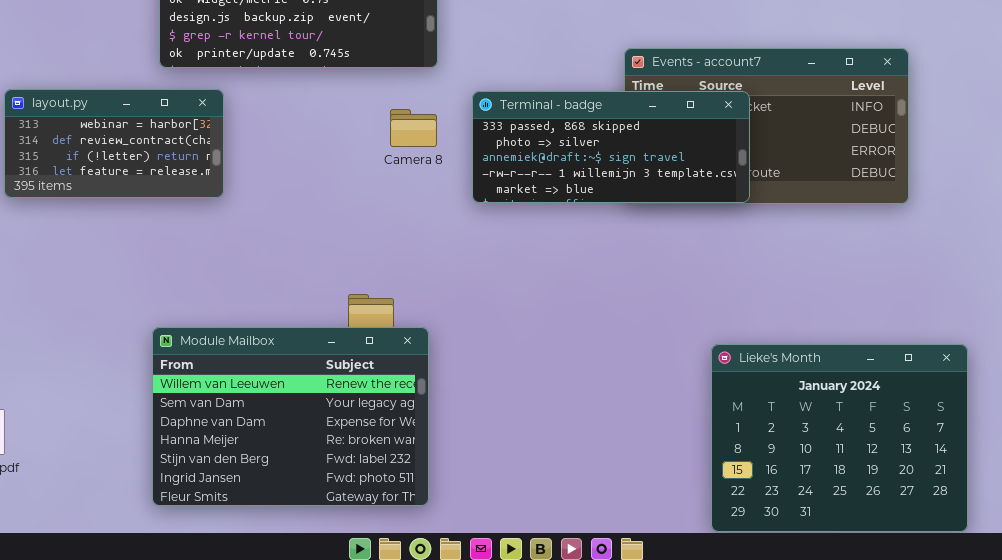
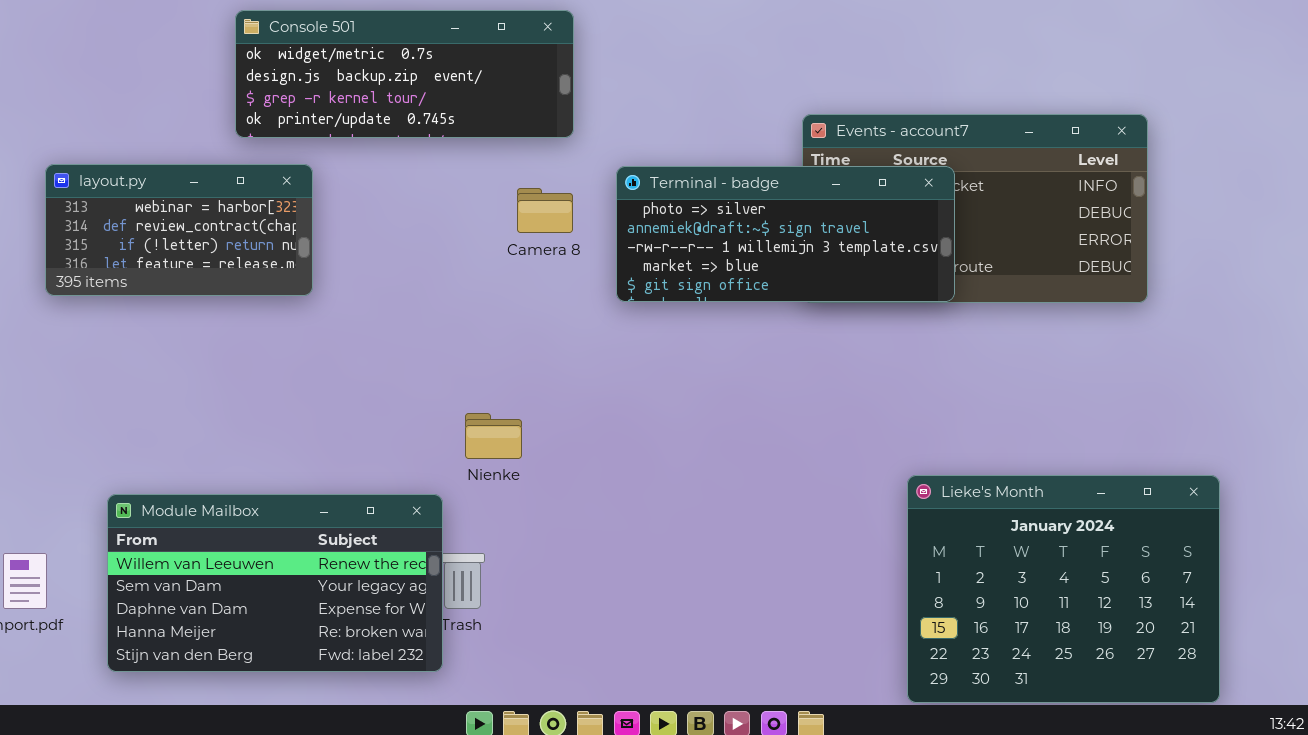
Terminal - badge: [472,91,750,203] -> [616,166,955,302], scrolled down 1 row
Module Mailbox: [152,327,429,506] -> [107,494,443,672], moved, resized

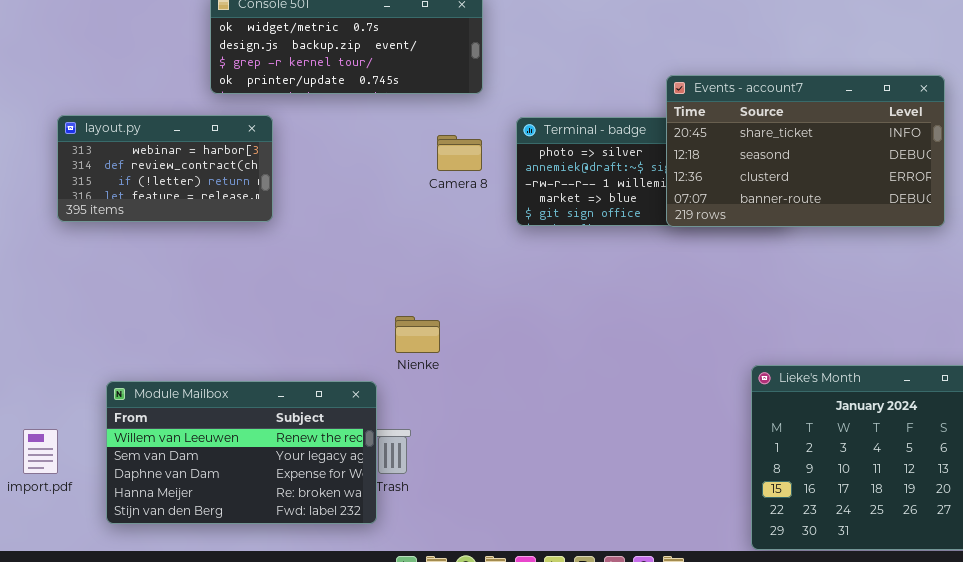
Events - account7: [802,114,1148,303] -> [666,75,945,227], raised

